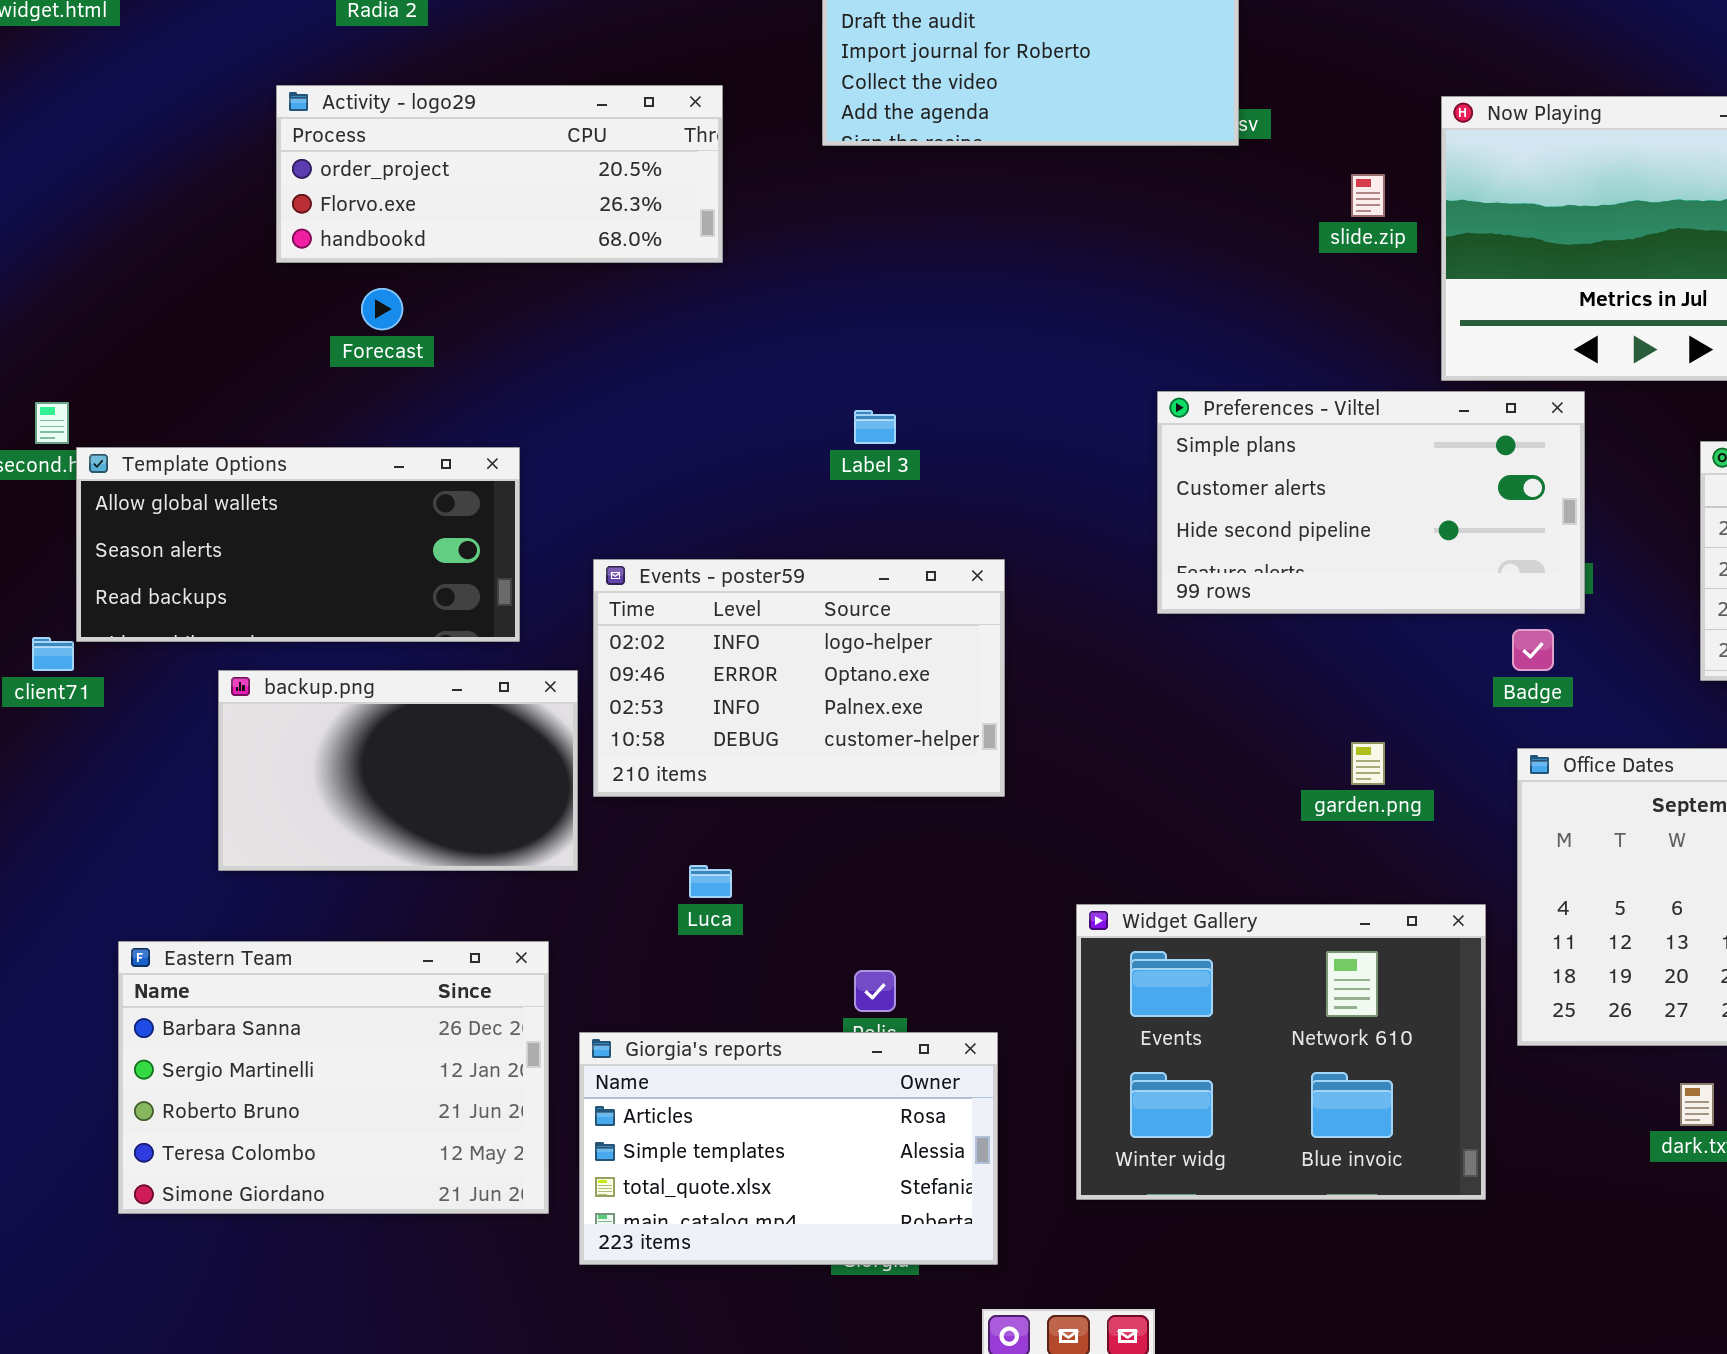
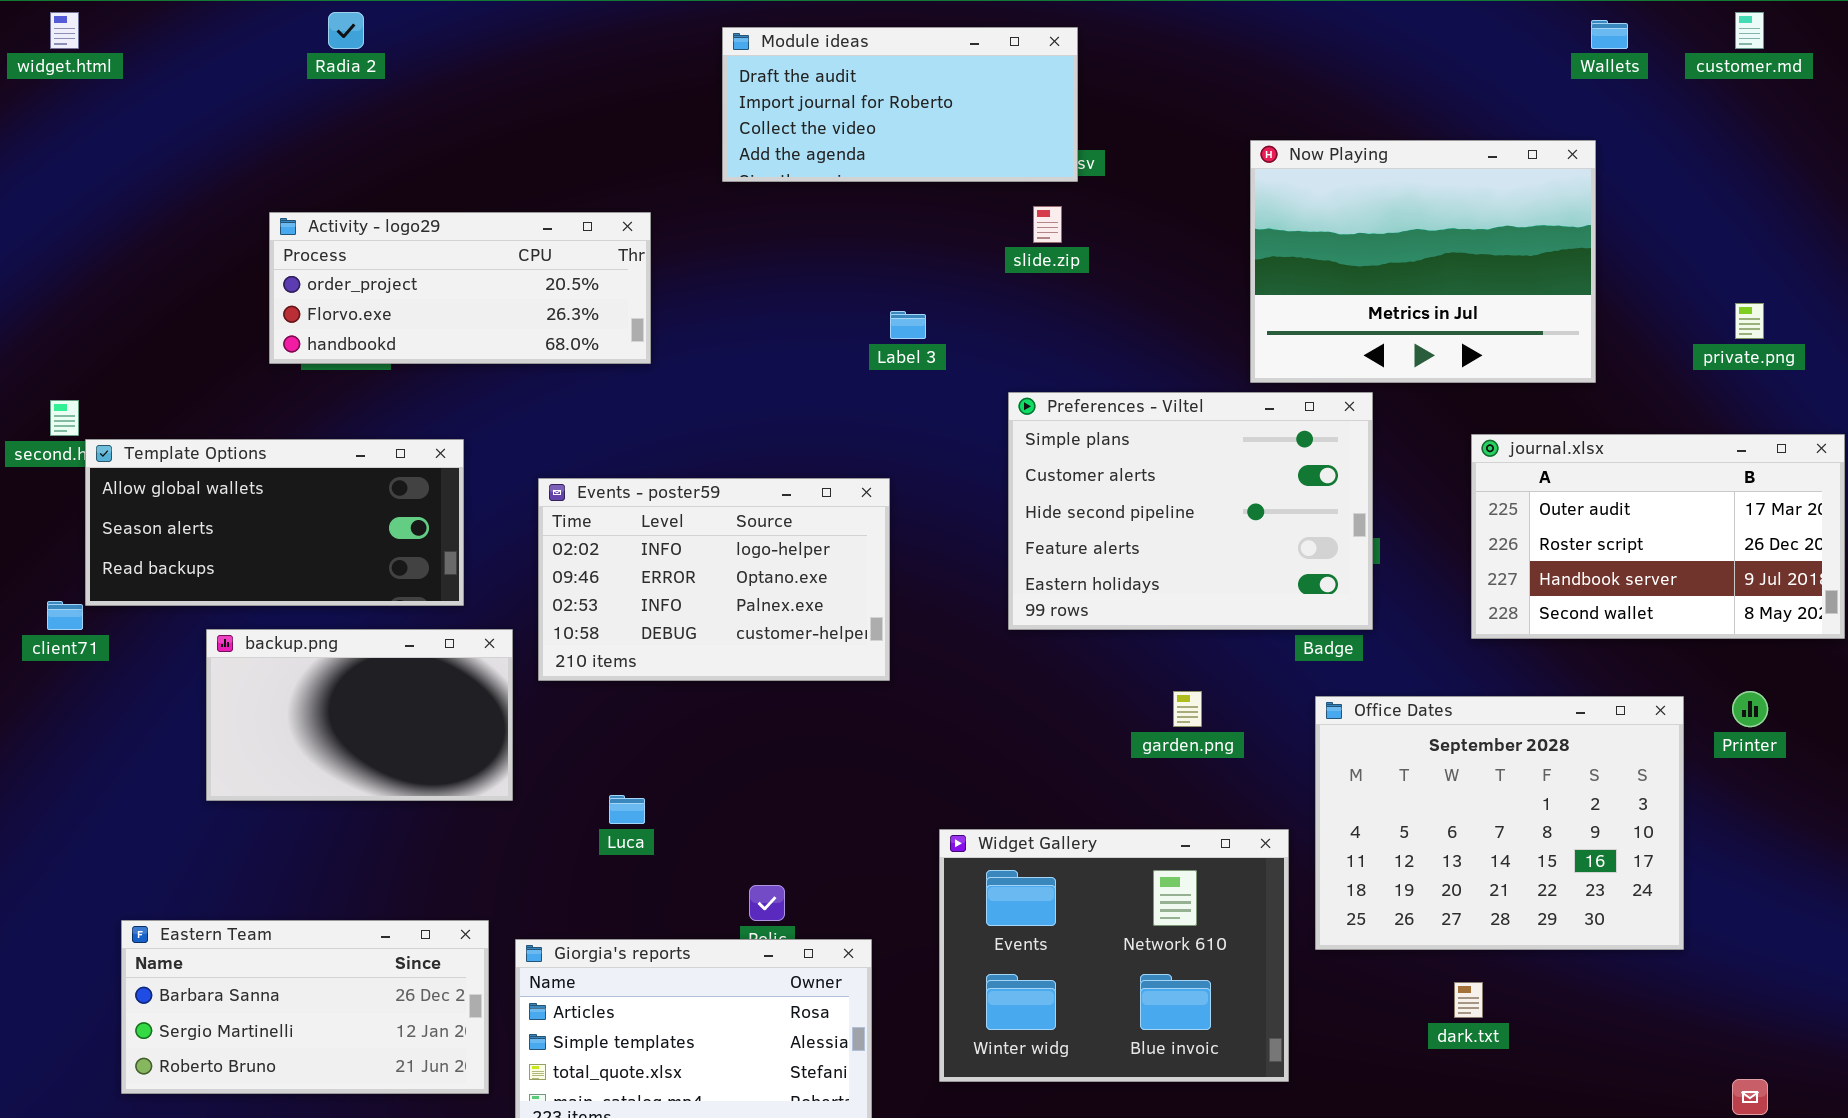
Activity - logo29: [276,85,723,263] -> [269,212,651,364], moved
slide.zip: [1351,174,1385,217] -> [1033,206,1062,243], moved
Preferences - Viltel: [1157,391,1585,614] -> [1008,392,1373,630], resized
Label 3: [854,410,896,444] -> [890,311,926,339], moved
Events - poster59: [593,559,1005,797] -> [538,478,890,681], moved
Eastern Team: [118,941,549,1214] -> [121,920,489,1094], resized

